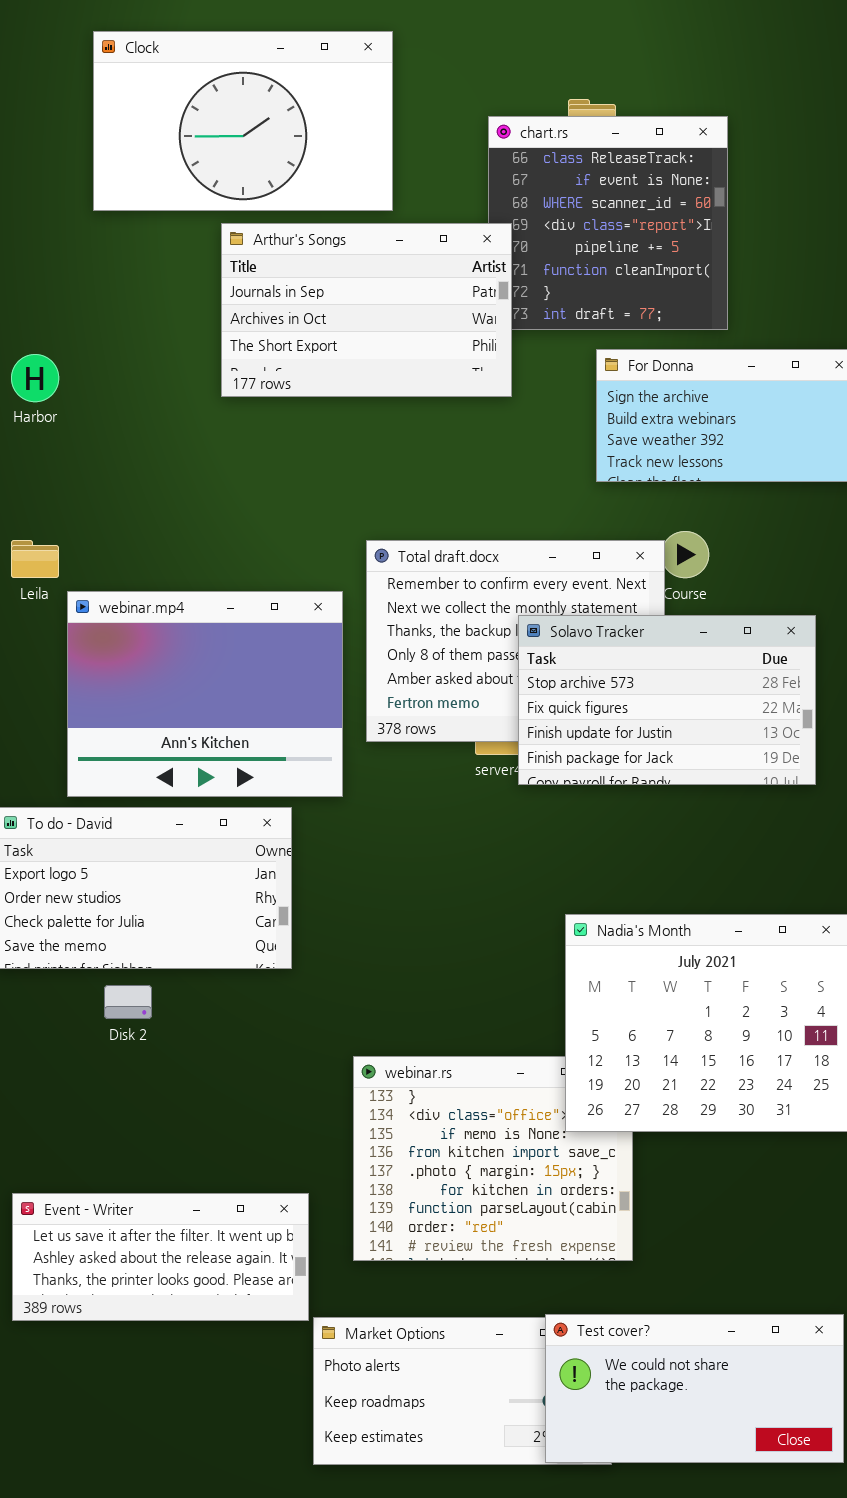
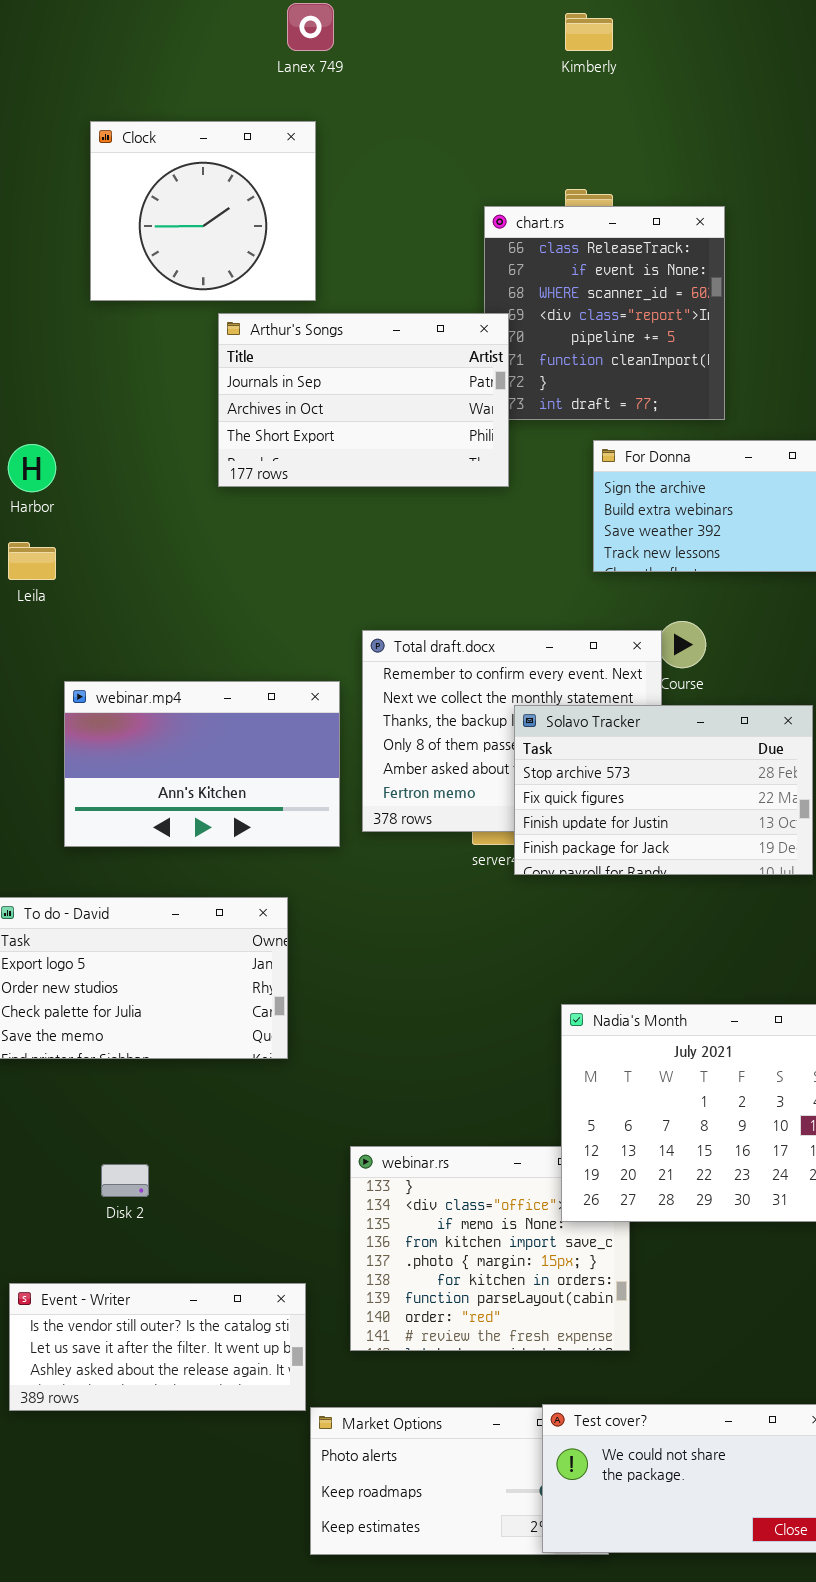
Clock: [93,31,393,211] -> [90,121,316,301], resized
Leila: [11,540,59,578] -> [8,542,56,580], moved
webinar.mp4: [67,591,343,797] -> [64,681,340,847], resized
Disk 2: [104,985,152,1019] -> [101,1164,149,1197], moved
Event - Writer: [12,1193,309,1321] -> [9,1283,306,1411], scrolled up 1 row

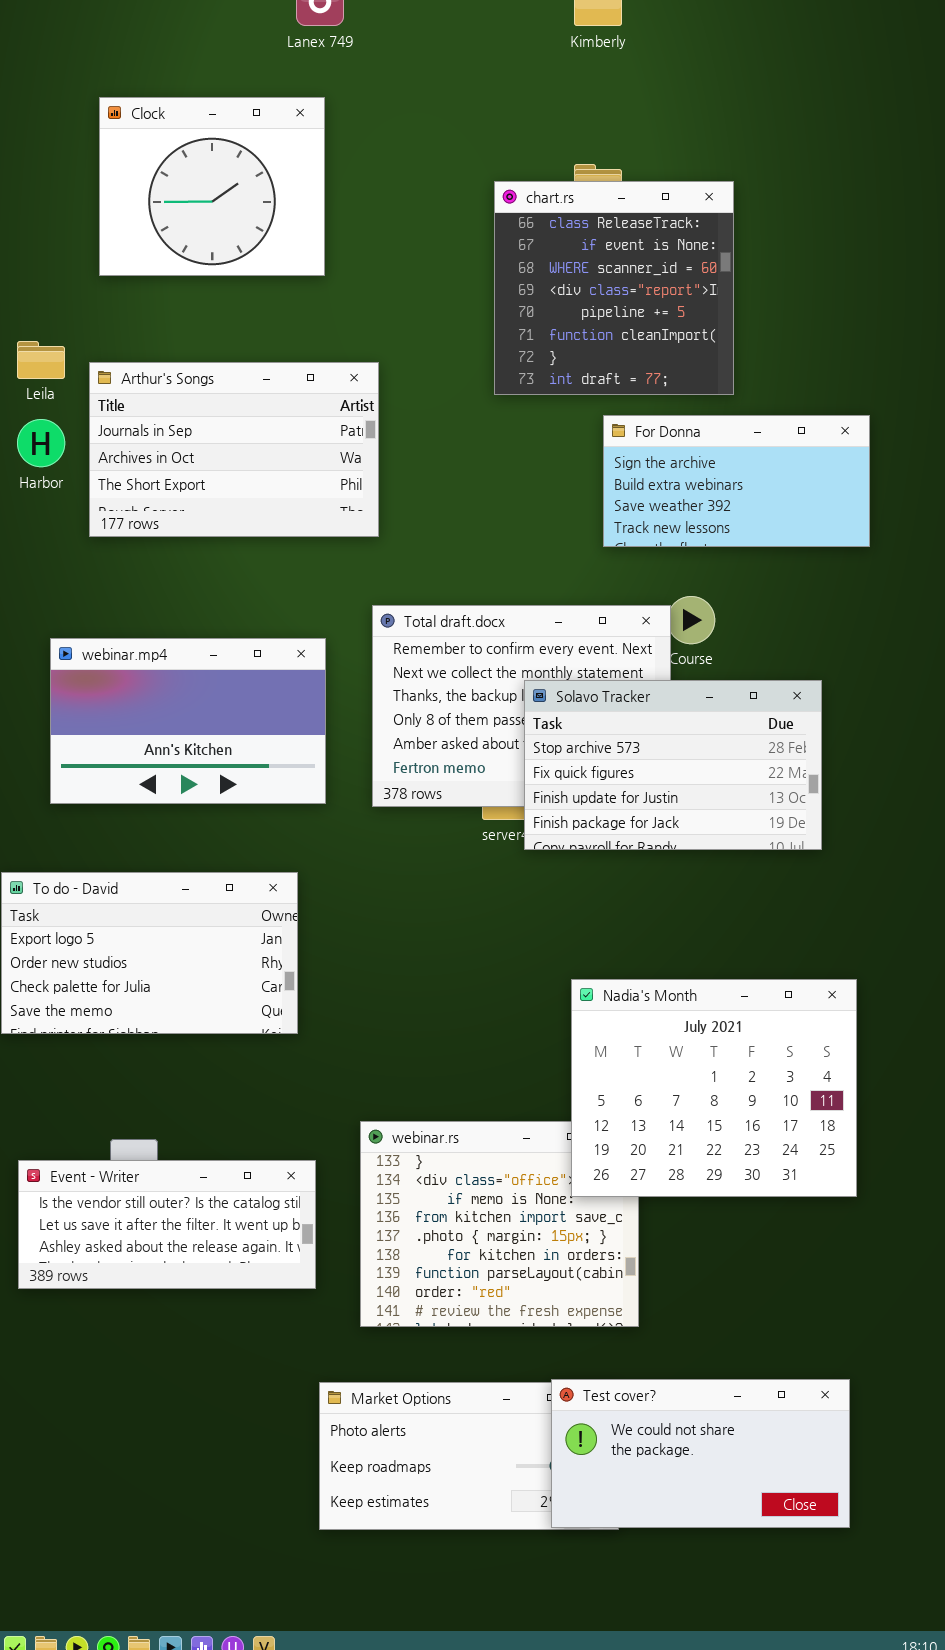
Arthur's Songs: [218,313,509,487] -> [89,362,379,537], moved
Leila: [8,542,56,580] -> [17,341,65,379], moved
webinar.mp4: [64,681,340,847] -> [50,638,326,804], moved
Event - Writer: [9,1283,306,1411] -> [18,1160,316,1289], moved

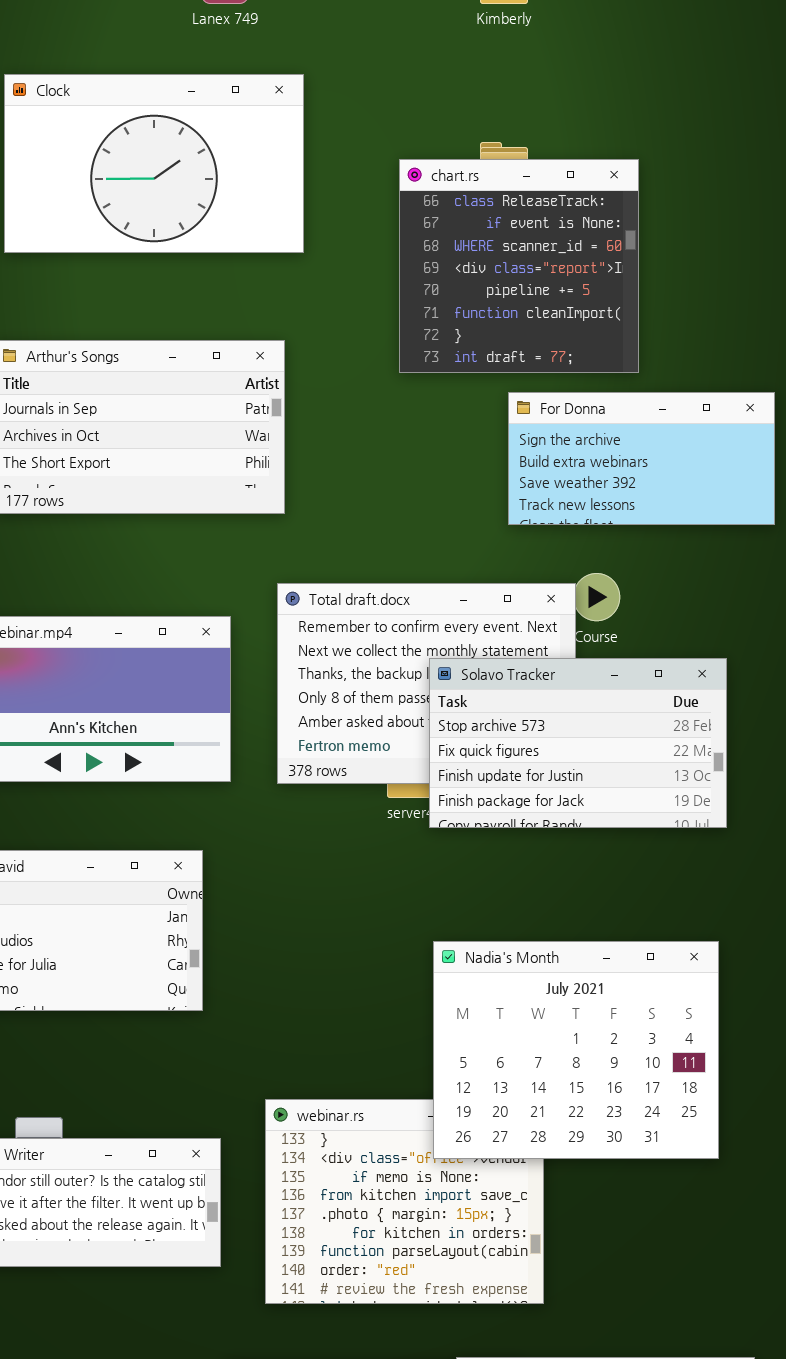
Clock: [99,97,325,276] -> [4,74,304,253], resized
Nadia's Month: [571,979,857,1197] -> [433,941,719,1159], moved

